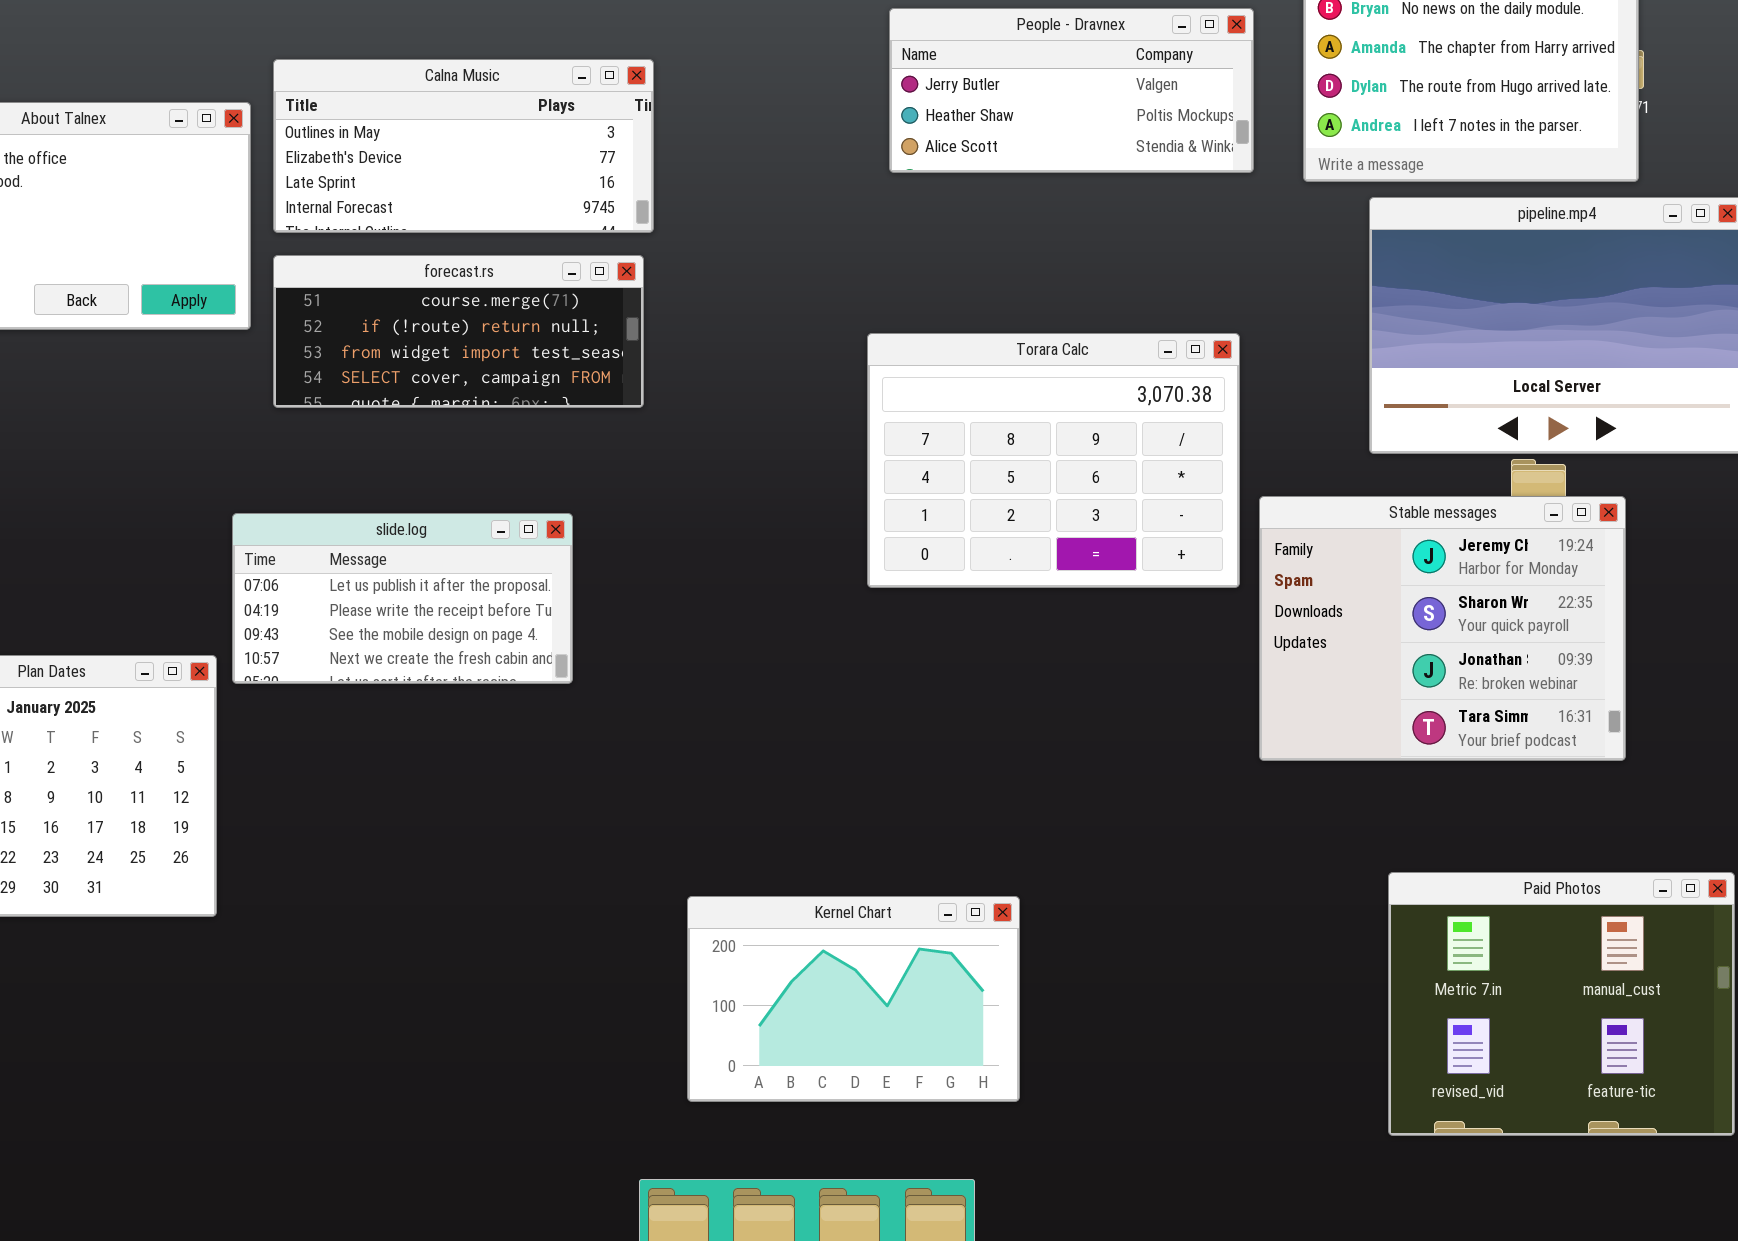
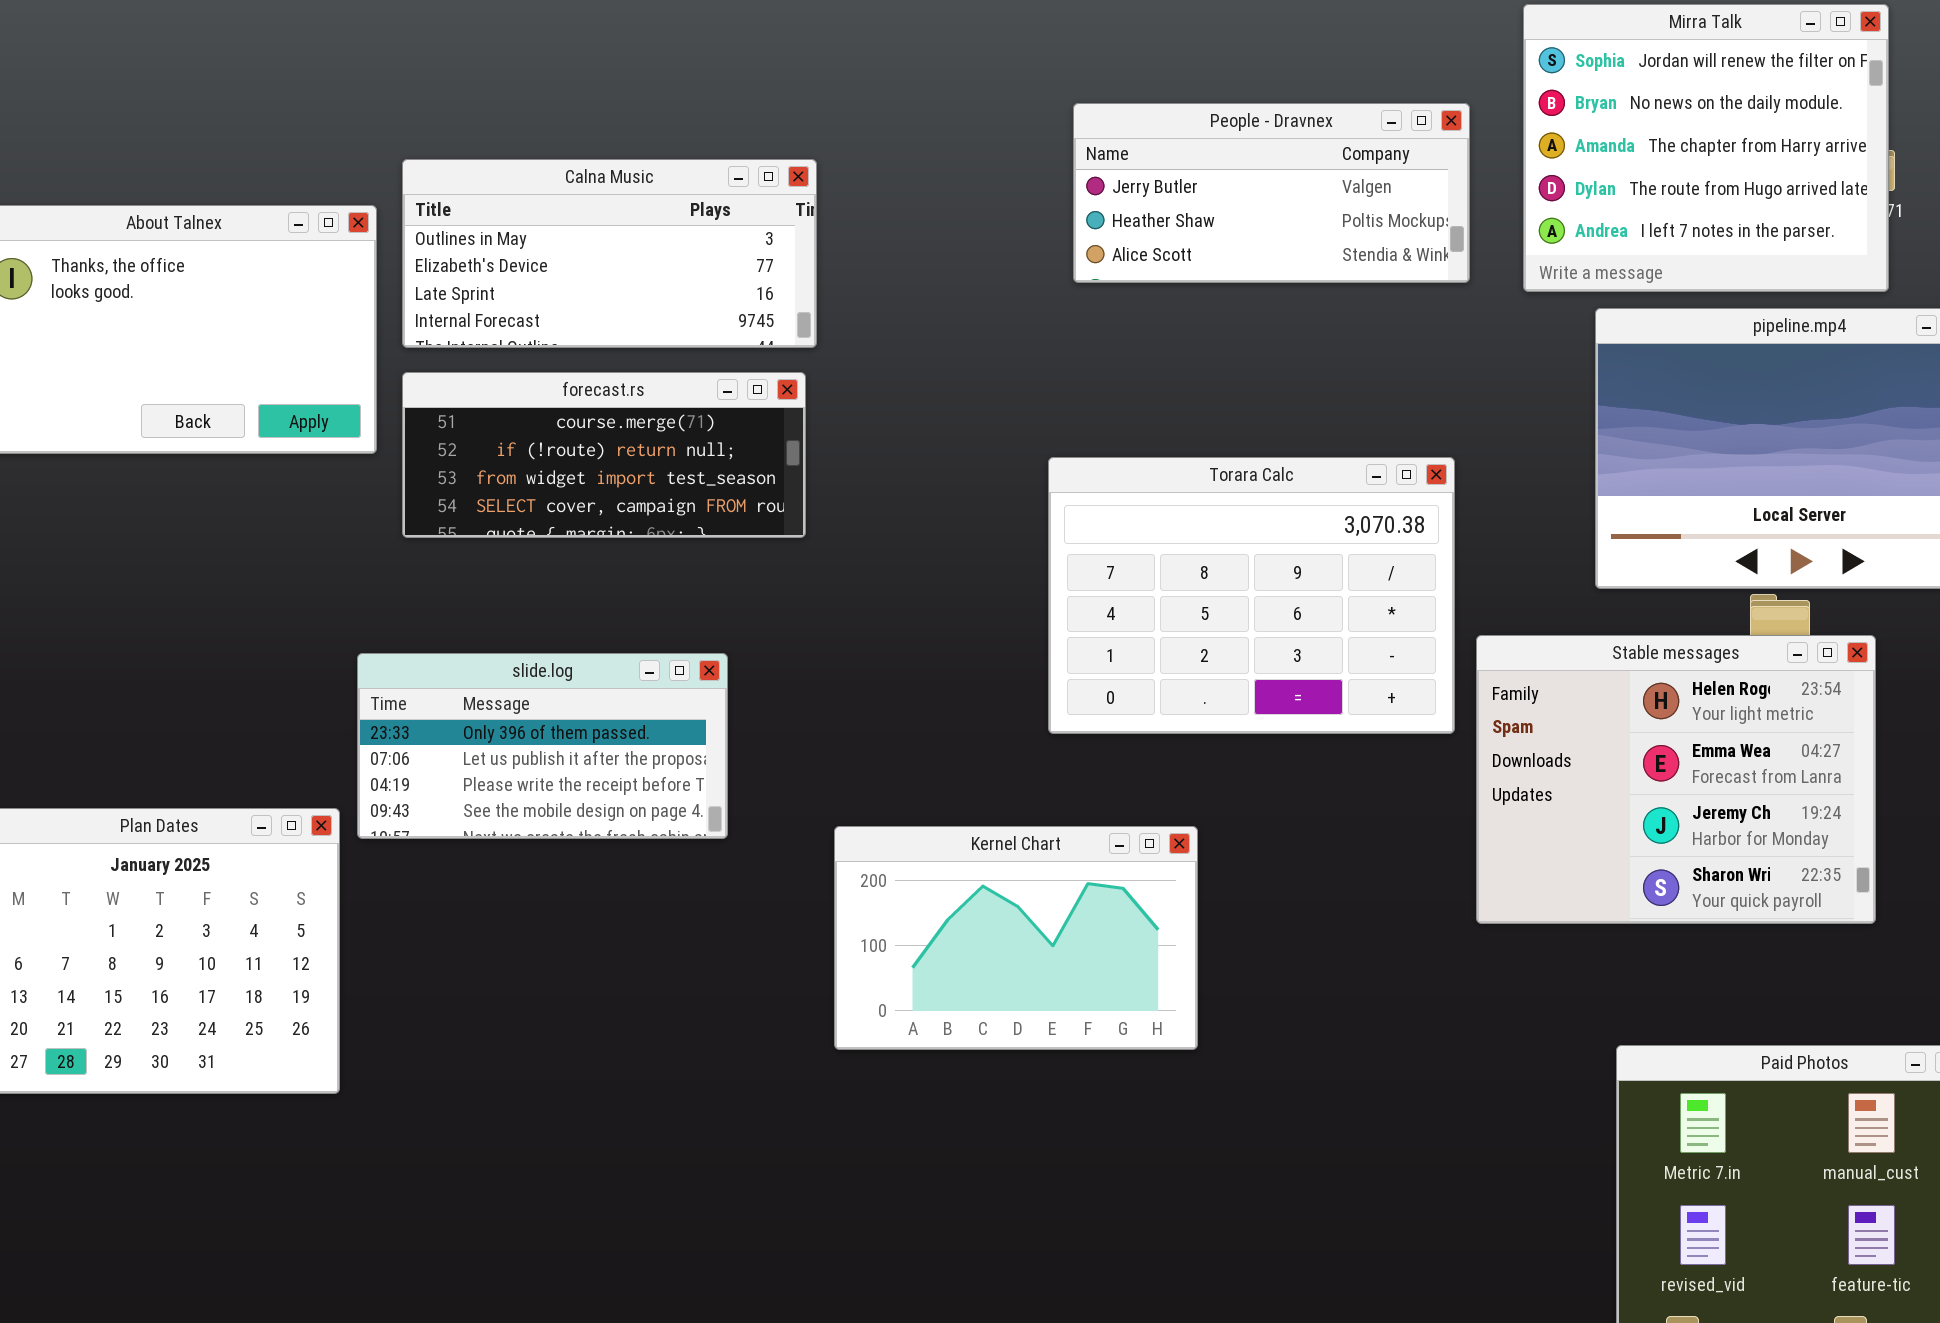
Stable messages: [1259,496,1626,761] -> [1476,635,1876,924], scrolled up 2 rows
slide.log: [232,513,573,684] -> [357,653,728,839], scrolled up 1 row
Kernel Chart: [687,896,1020,1102] -> [834,826,1198,1050], moved

